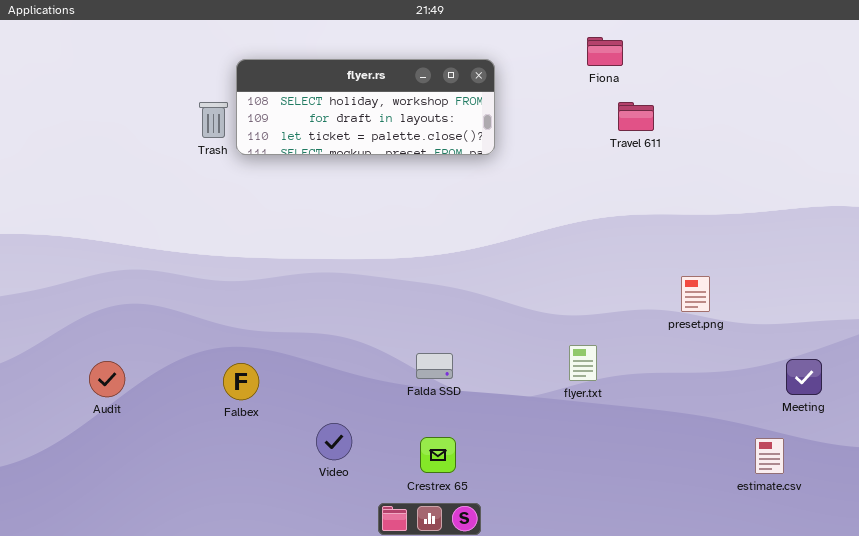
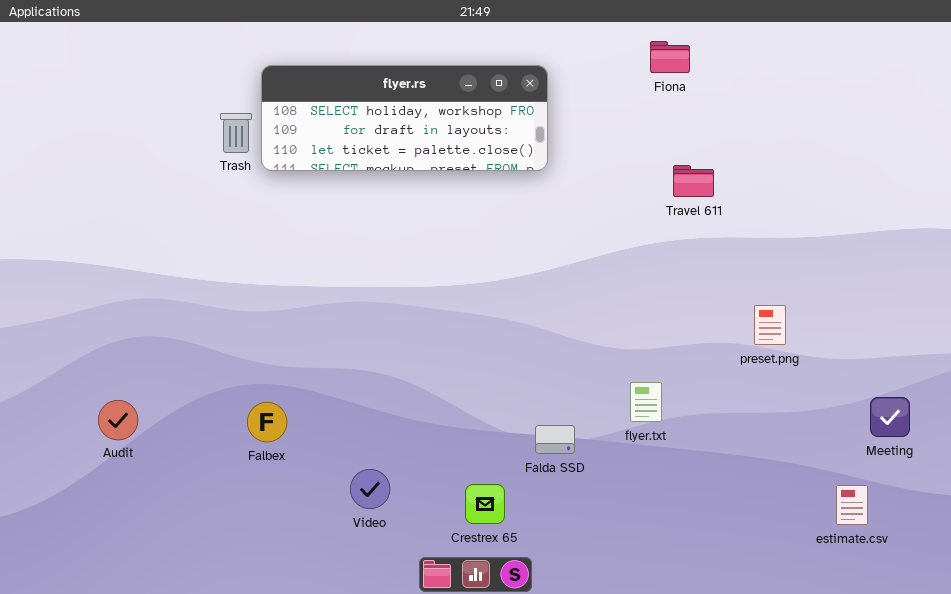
Travel 611: [618,102,654,131] -> [673,165,714,197], moved
Falda SSD: [416,353,453,379] -> [535,425,575,454], moved

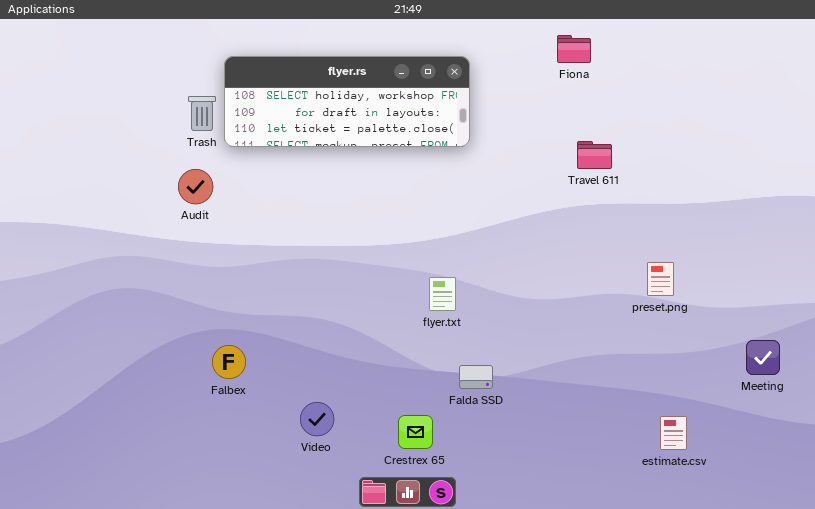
flyer.txt: [630,382,662,422] -> [429,277,456,311], moved
Audit: [98,400,138,440] -> [178,169,213,204], moved
estimate.csv: [836,485,868,525] -> [660,416,687,450], moved

